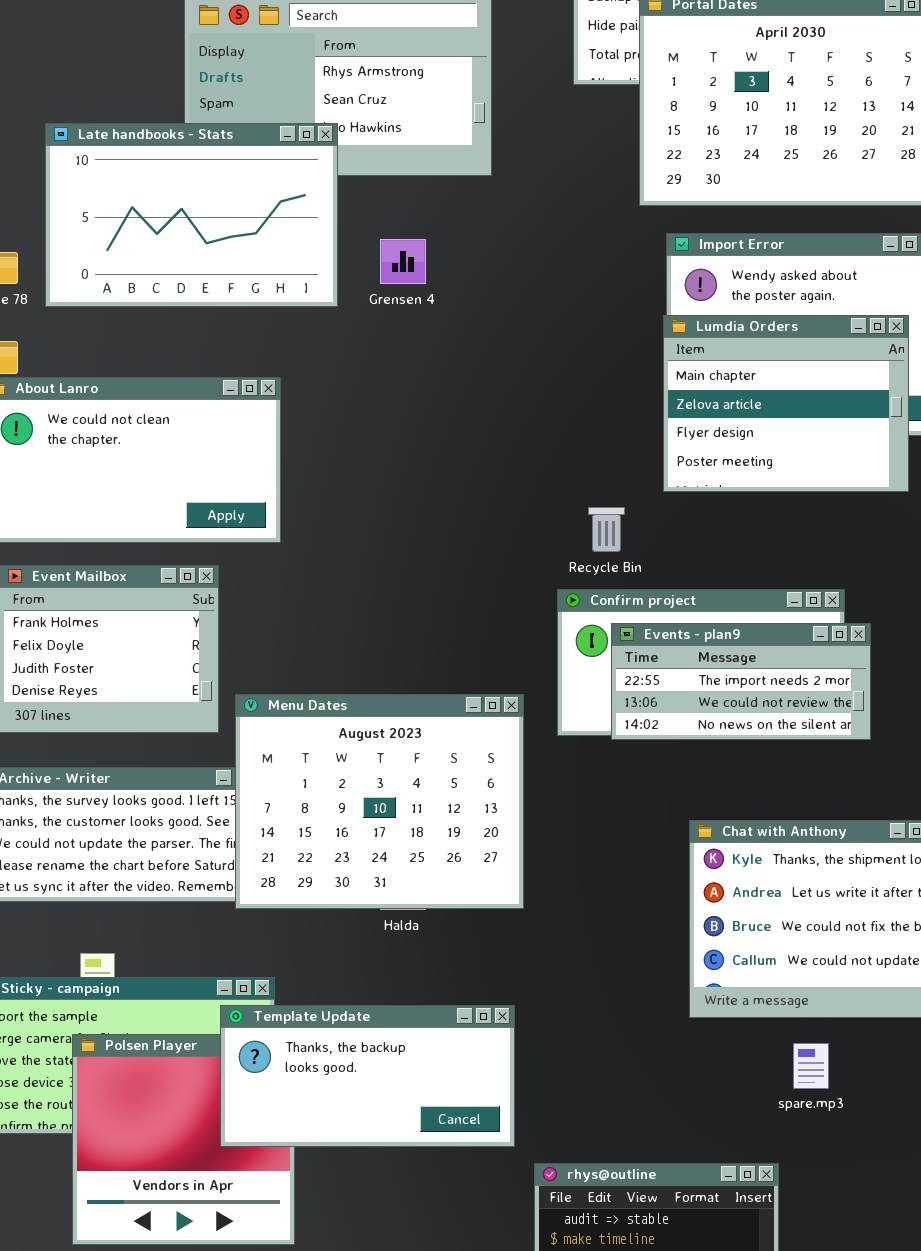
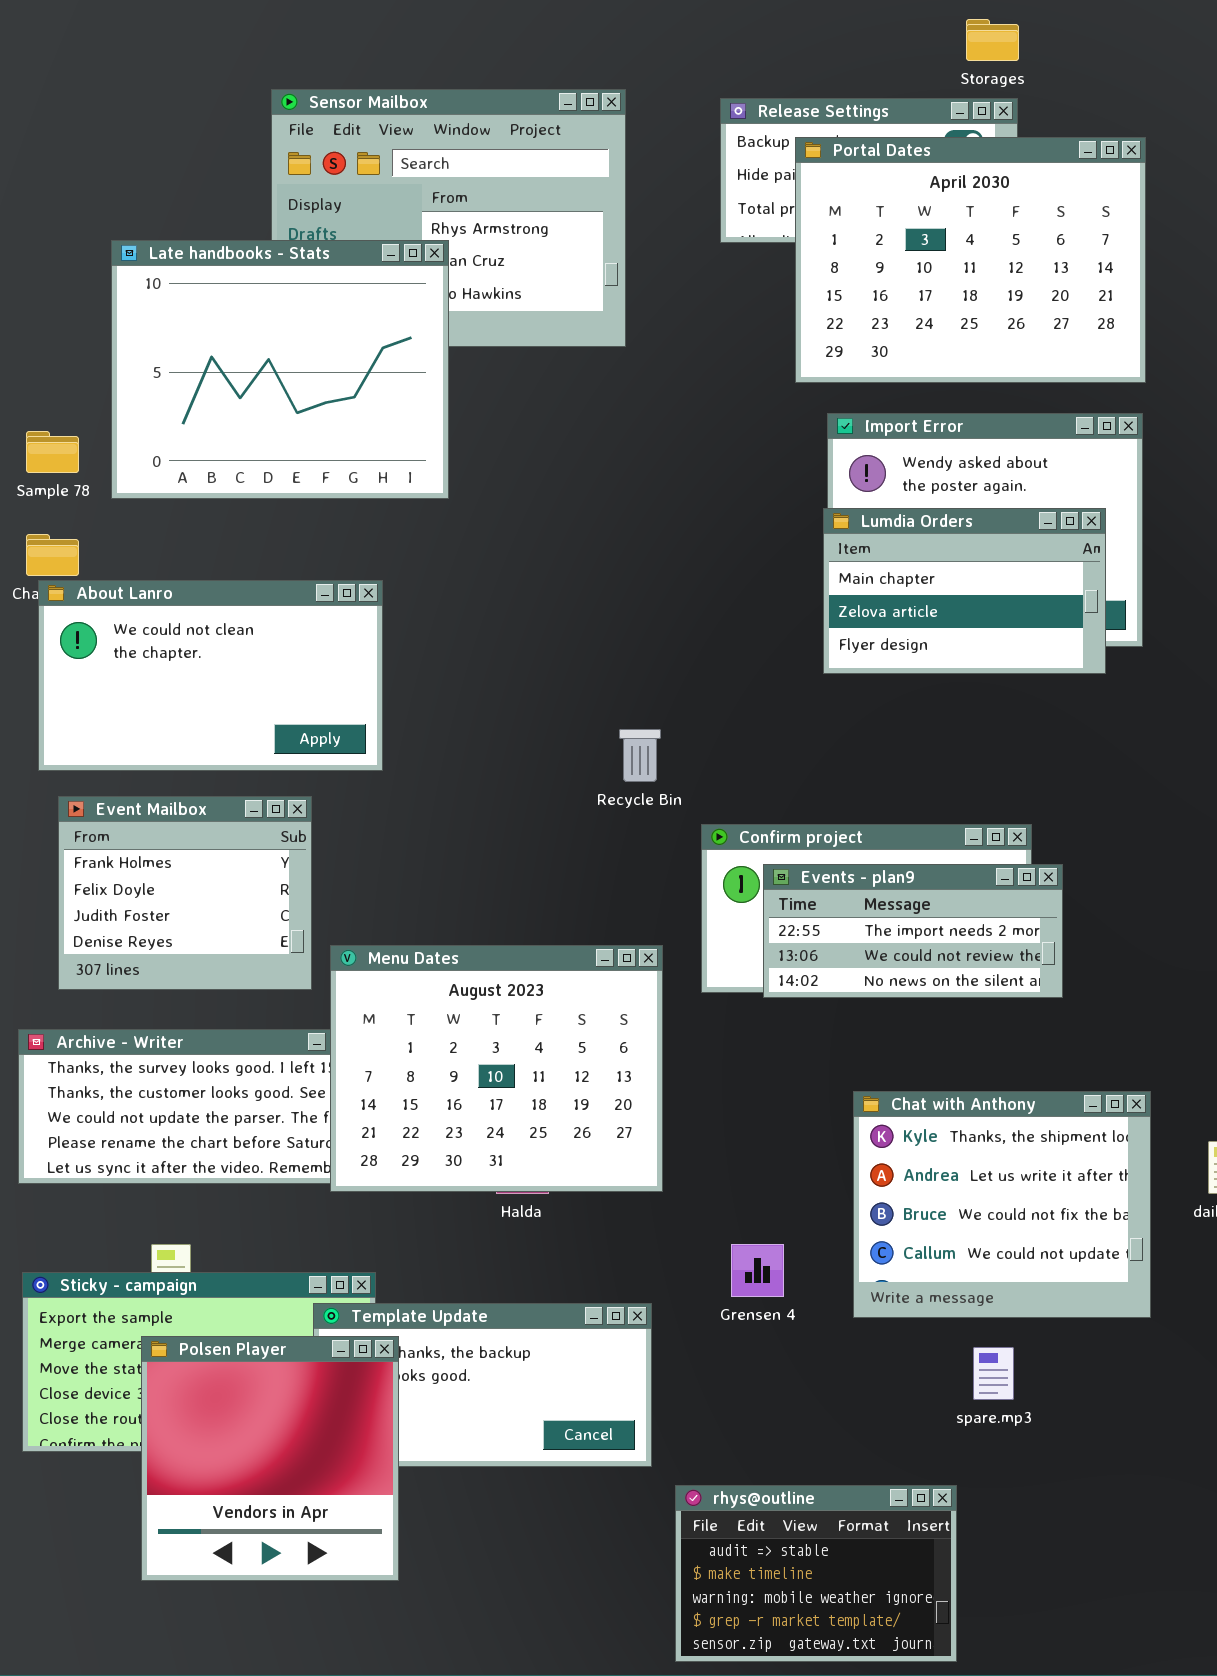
Late handbooks - Stats: [45,123,338,307] -> [111,240,449,499], resized
Grensen 4: [380,239,426,284] -> [731,1244,784,1297], moved
Lumdia Orders: [663,315,909,492] -> [823,508,1106,674], resized
Recycle Bin: [588,507,625,552] -> [619,729,661,782], moved
Polsen Player: [72,1034,295,1245] -> [141,1336,399,1581], raised

